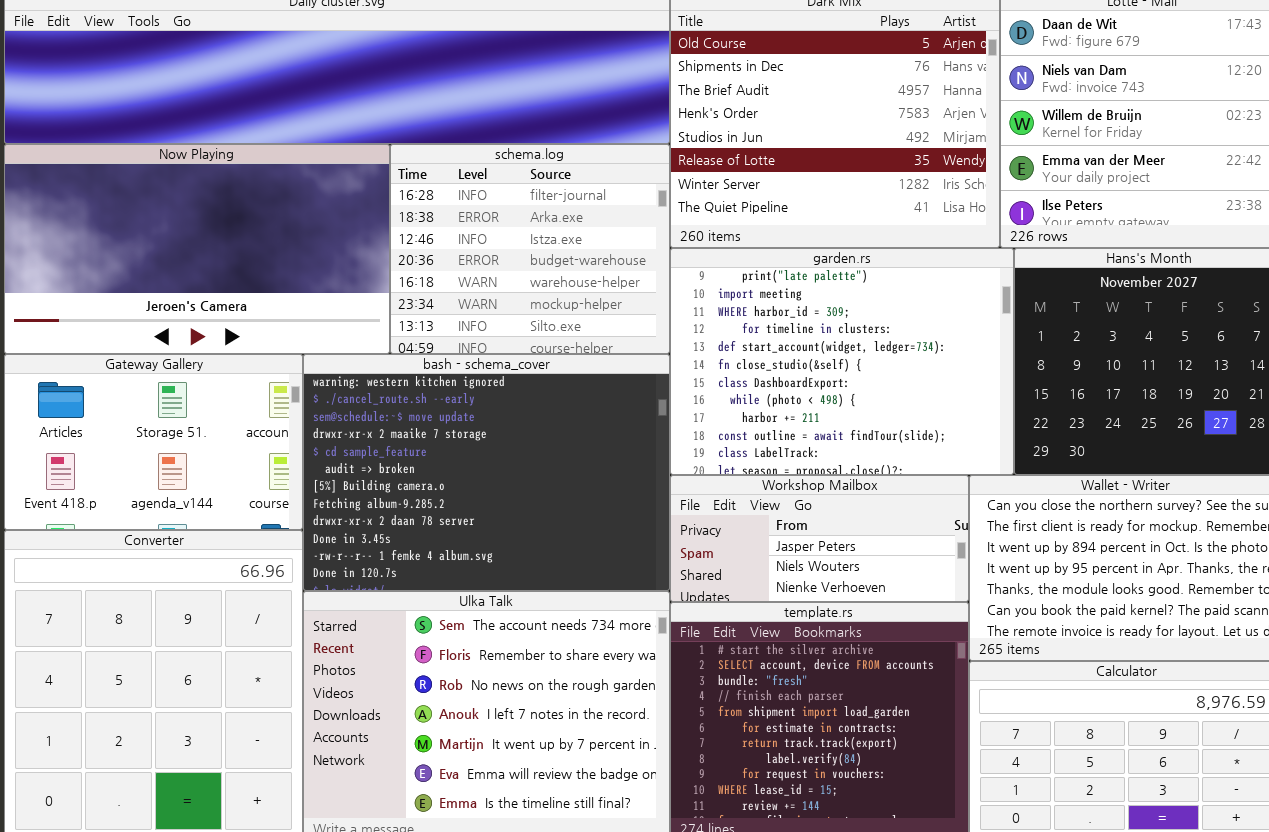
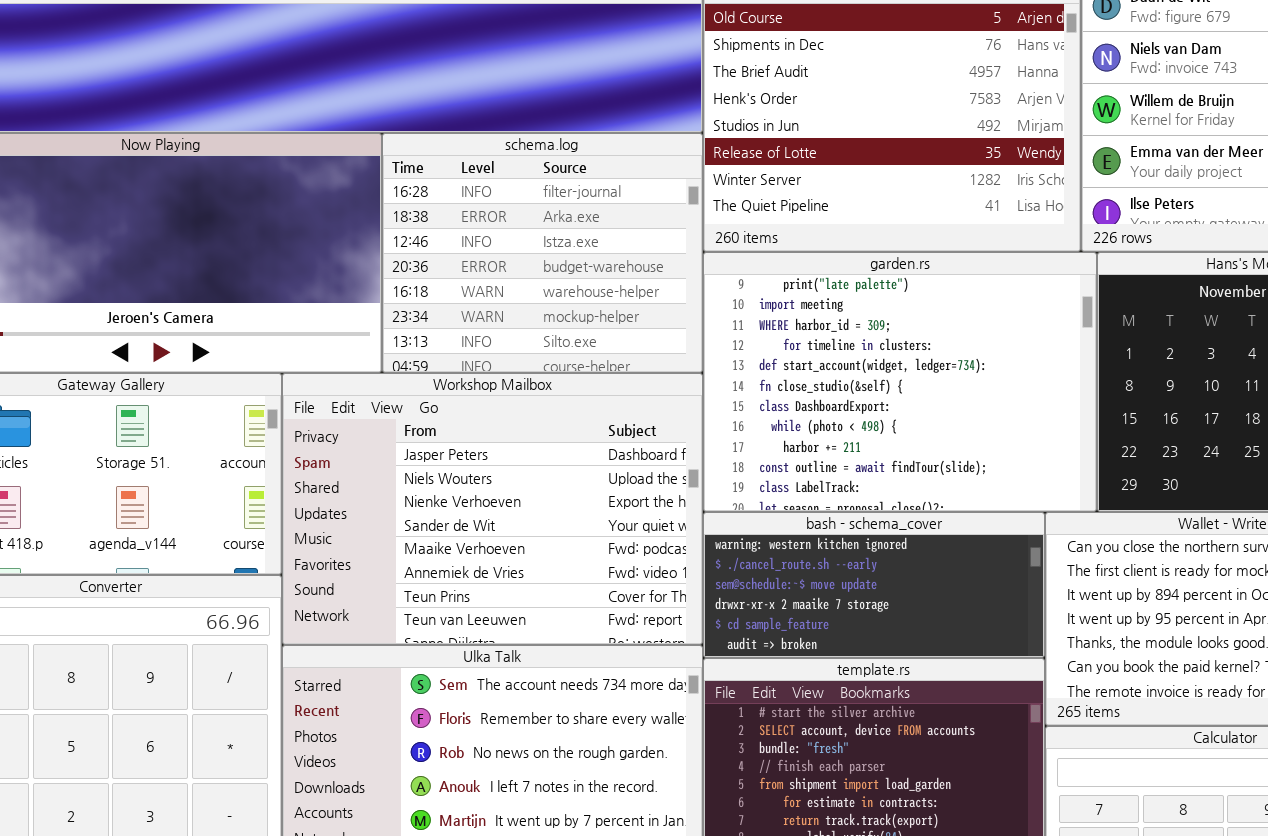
bash - schema_cover: [303,354,670,591] -> [703,512,1045,658], moved, resized
Workshop Mailbox: [670,475,969,602] -> [282,373,703,645], moved, resized

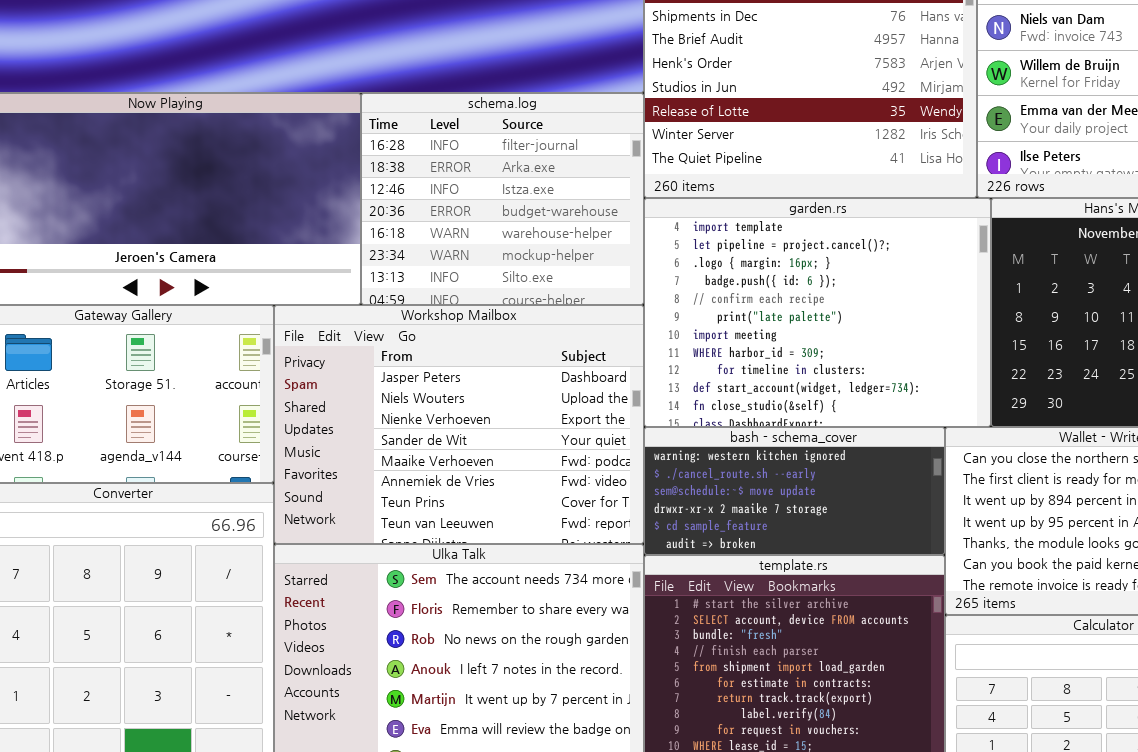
garden.rs: [703,252,1097,512] -> [644,198,991,427], scrolled up 5 rows

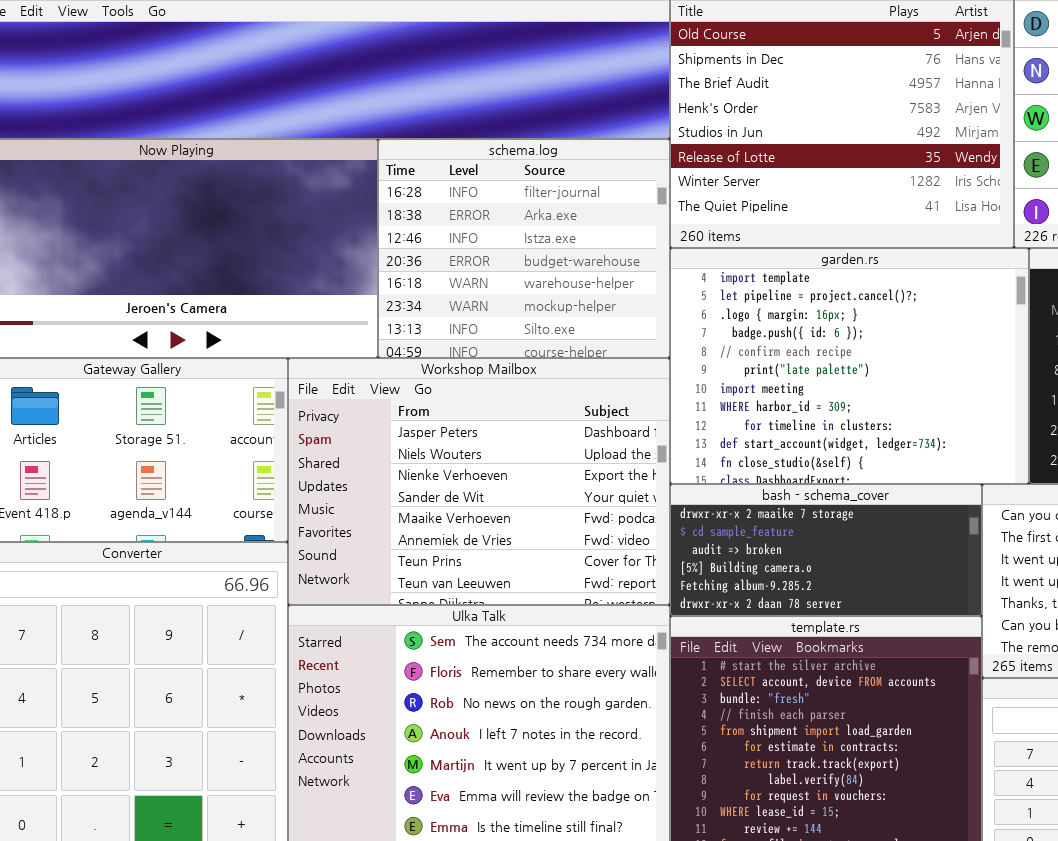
bash - schema_cover: [644,427,945,555] -> [670,484,982,616], scrolled down 3 rows

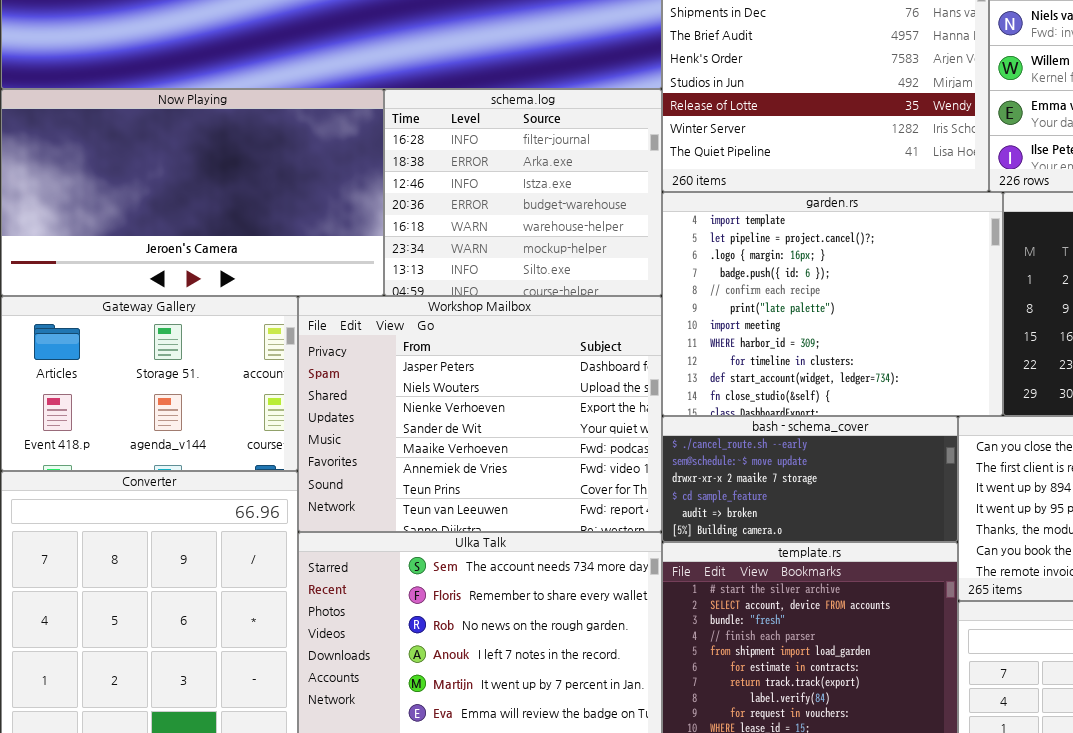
bash - schema_cover: [670,484,982,616] -> [662,416,958,542], scrolled up 2 rows

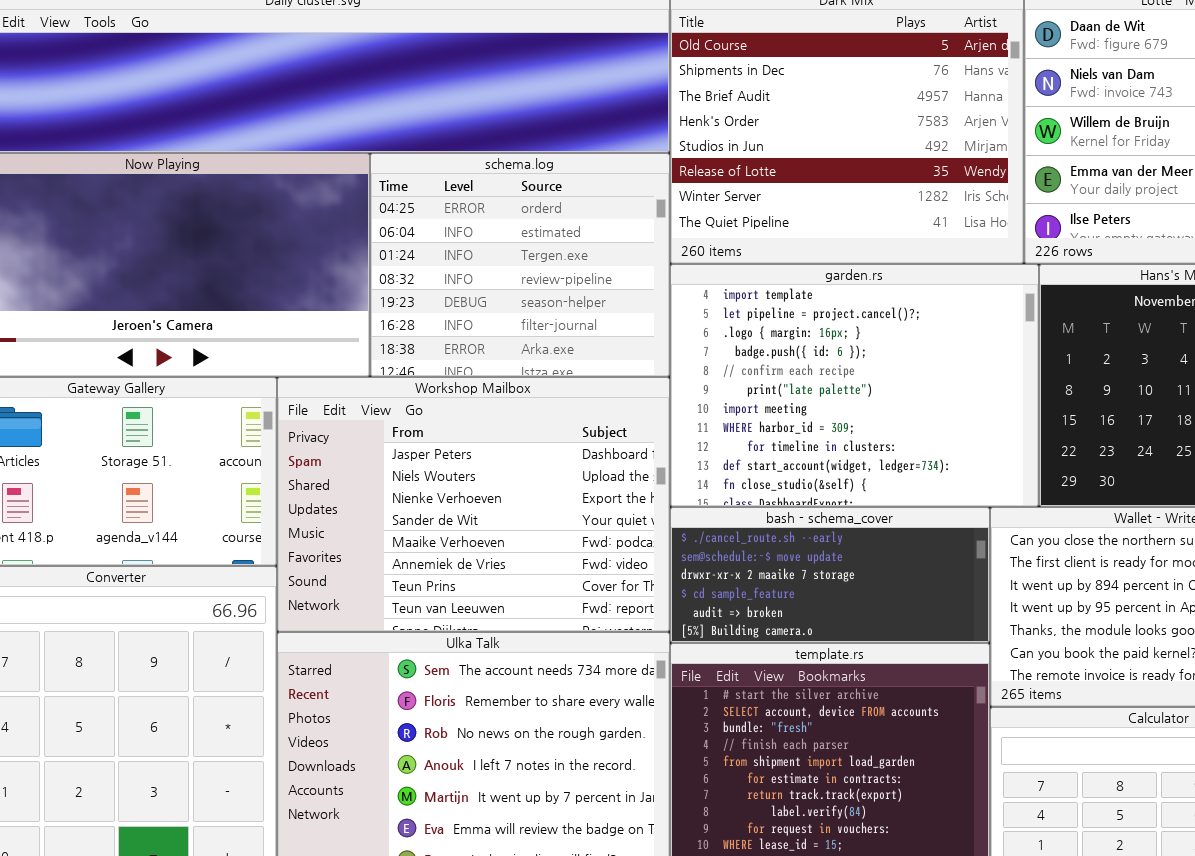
schema.log: [384,89,662,296] -> [370,153,670,377], scrolled up 5 rows

